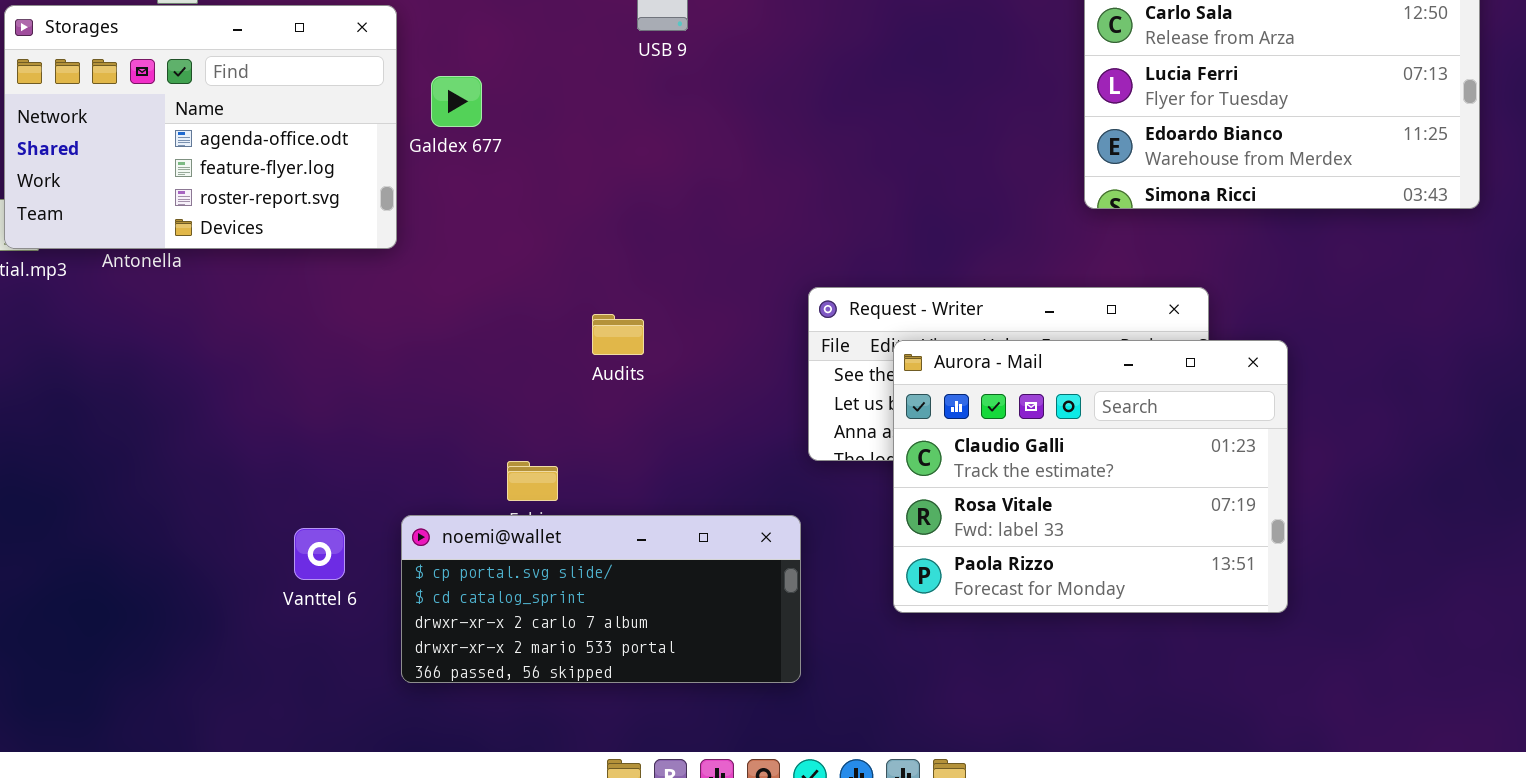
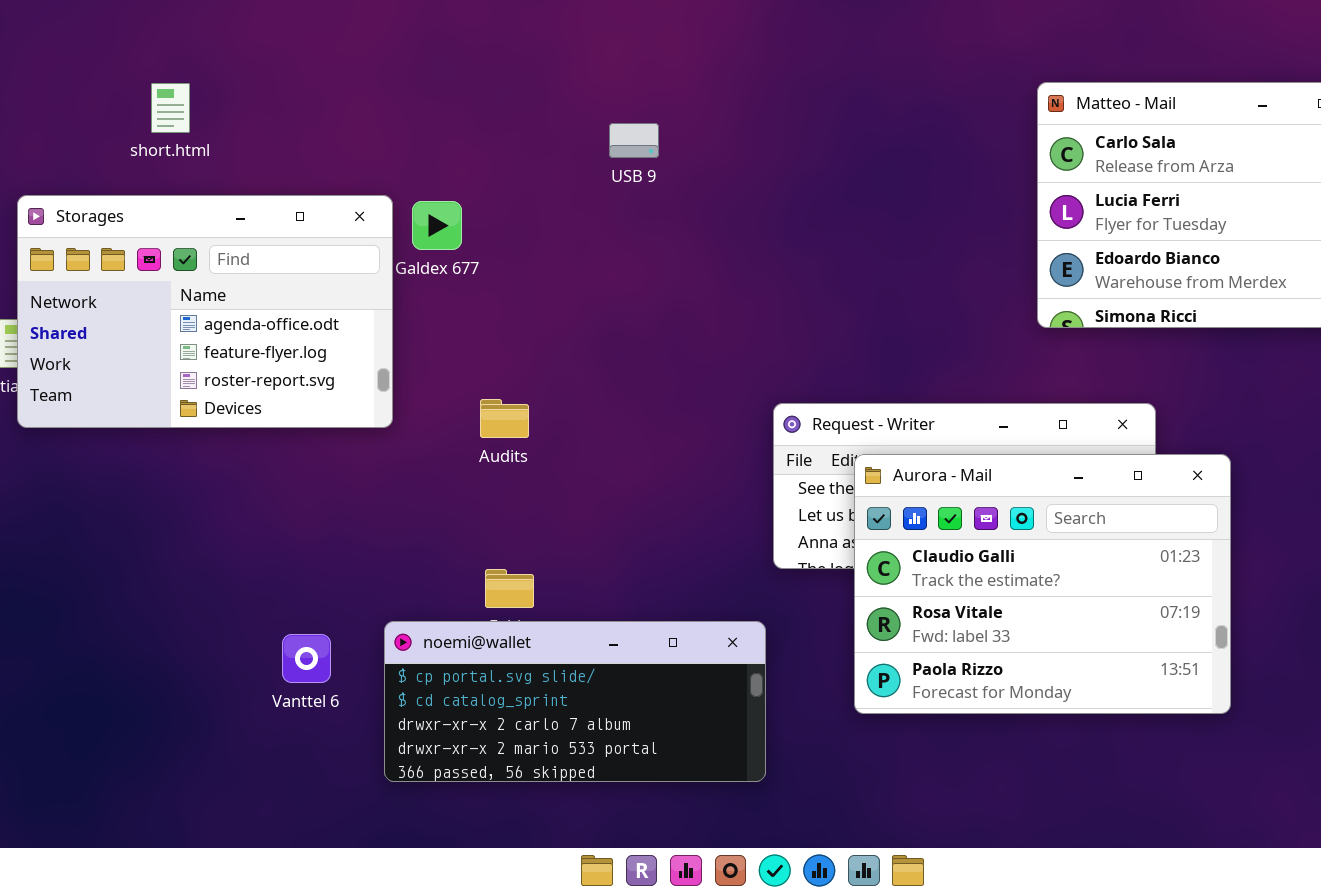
Storages: [4,5,397,249] -> [17,195,393,428], moved
Audits: [592,314,644,355] -> [480,399,529,438], moved

